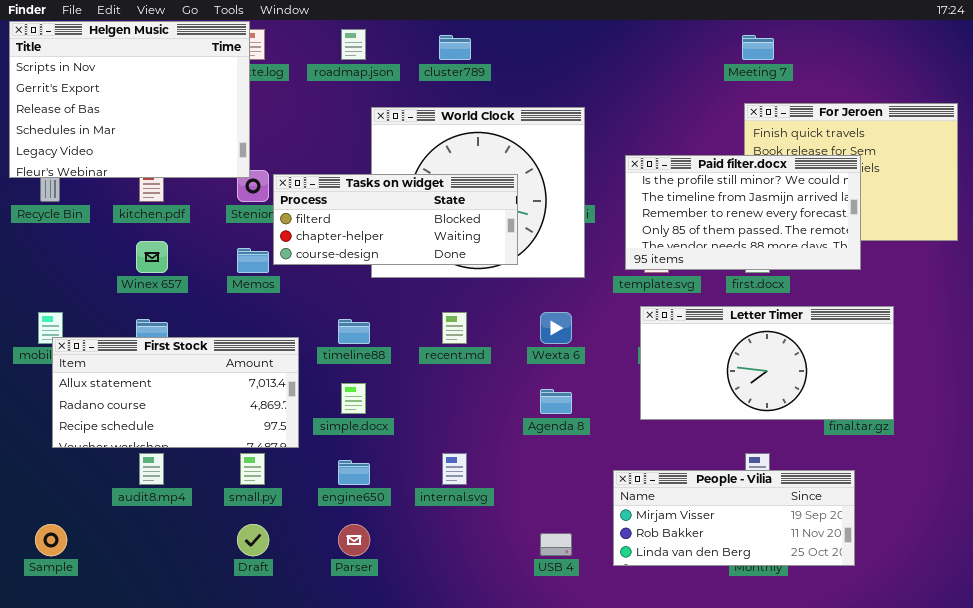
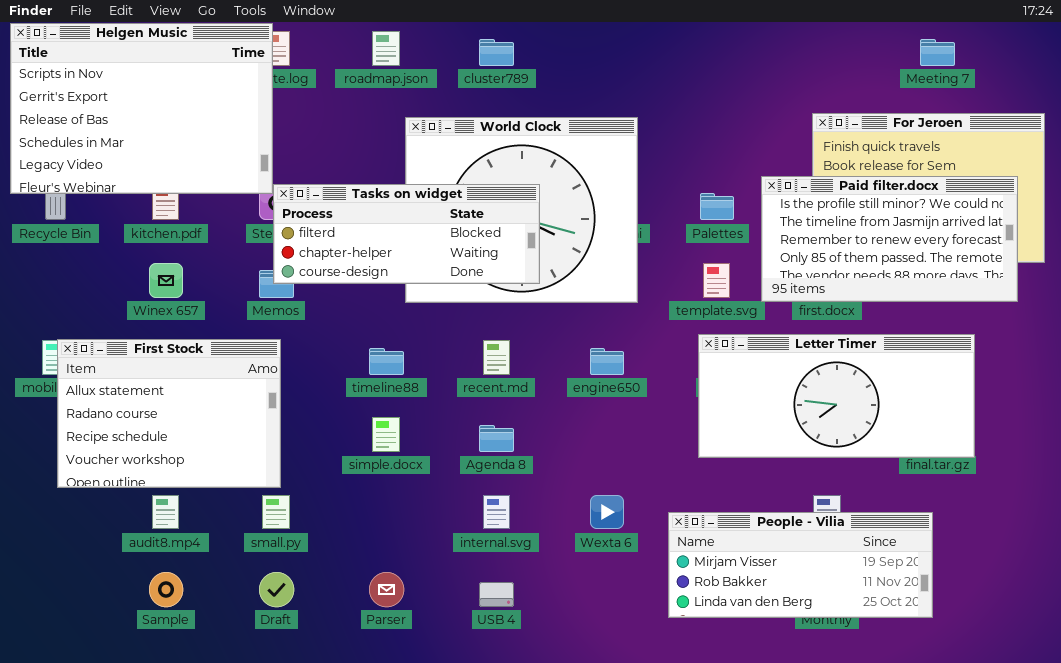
Meeting 7: [742,35,774,60] -> [920,39,955,66], moved
Paid filter.docx: [625,155,861,270] -> [761,176,1018,302], moved
Tasks on widget: [273,174,518,265] -> [273,184,540,284], moved
Wexta 6: [540,312,572,344] -> [590,495,624,529], moved
First Stock: [52,337,299,448] -> [57,339,281,488], resized
Agenda 8: [540,389,572,414] -> [479,425,514,452], moved
engine650: [338,460,370,485] -> [590,348,624,375], moved
Sample: [35,524,67,556] -> [149,572,183,607], moved
USB 4: [540,533,572,556] -> [479,582,514,607], moved

